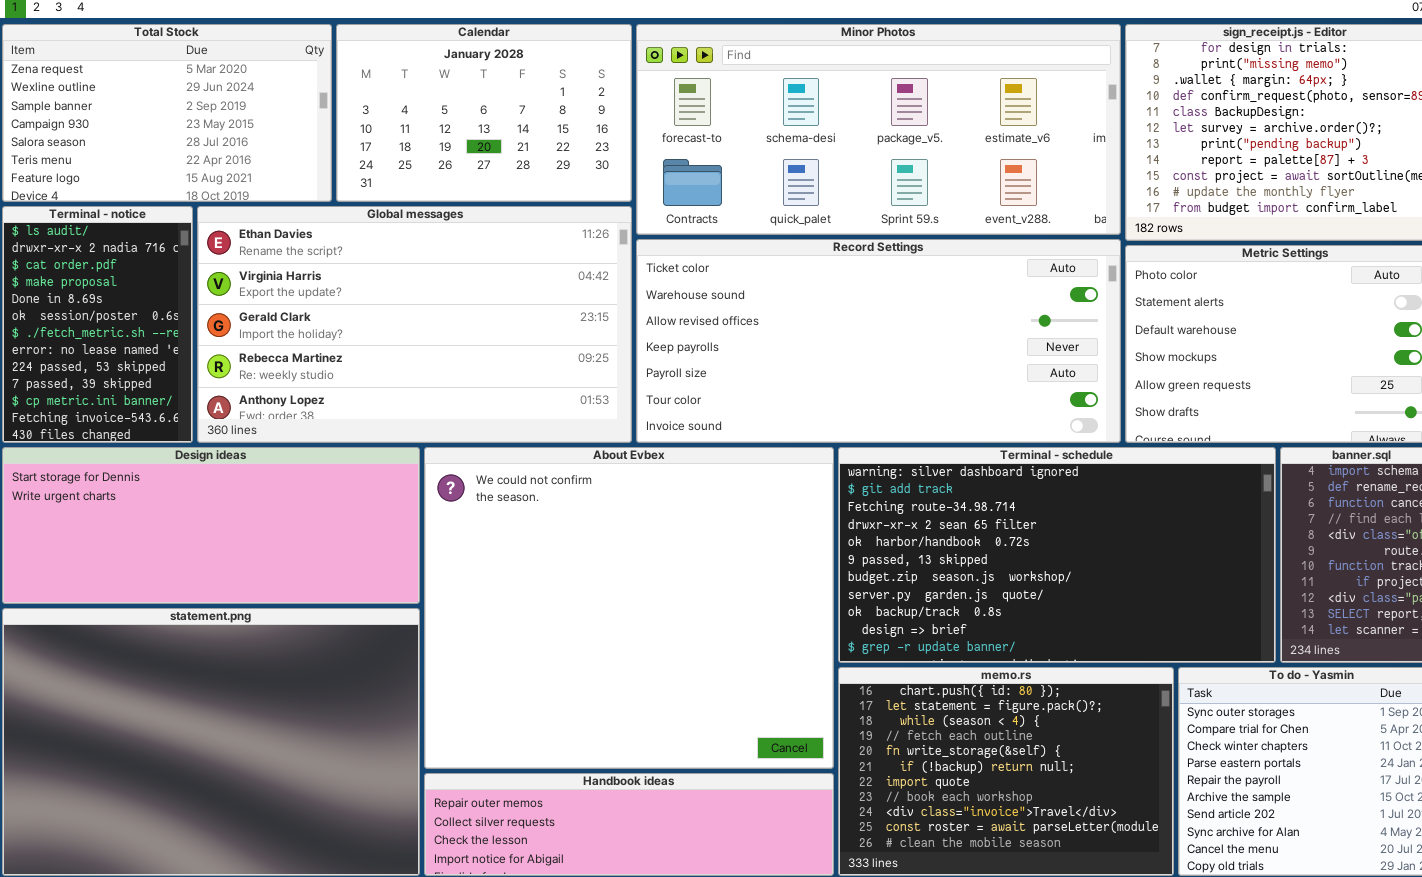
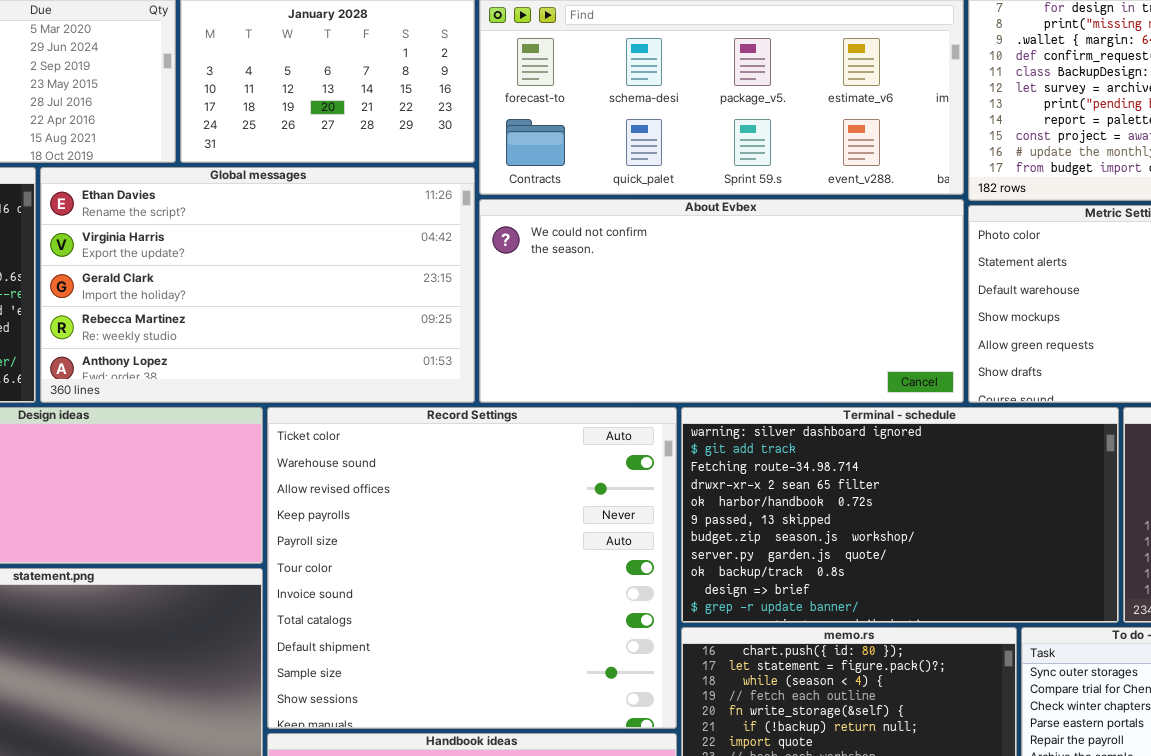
Record Settings: [636,239,1121,443] -> [267,407,677,729], moved, resized
About Evbex: [424,447,834,769] -> [479,199,964,403], moved, resized

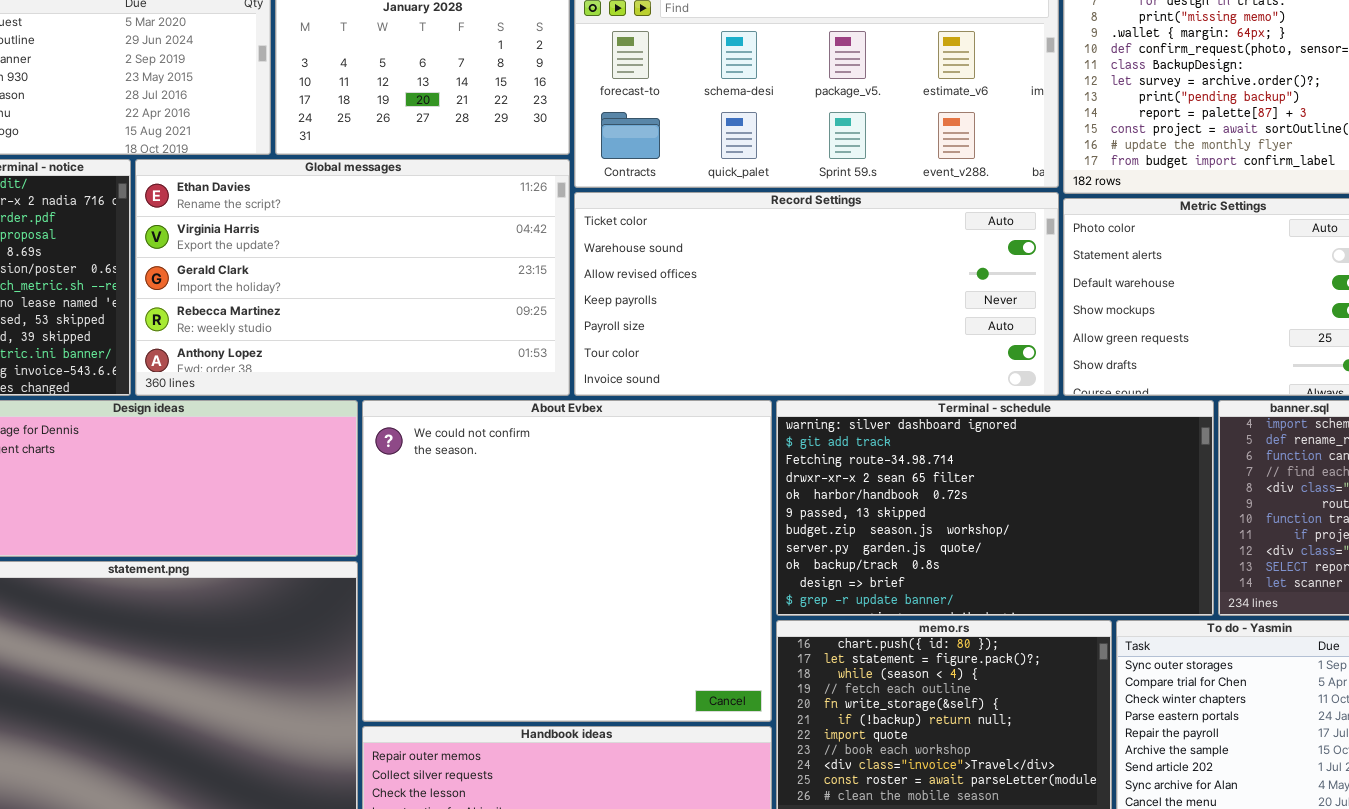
About Evbex: [479,199,964,403] -> [362,400,772,722], moved, resized
Record Settings: [267,407,677,729] -> [574,192,1059,396], moved, resized

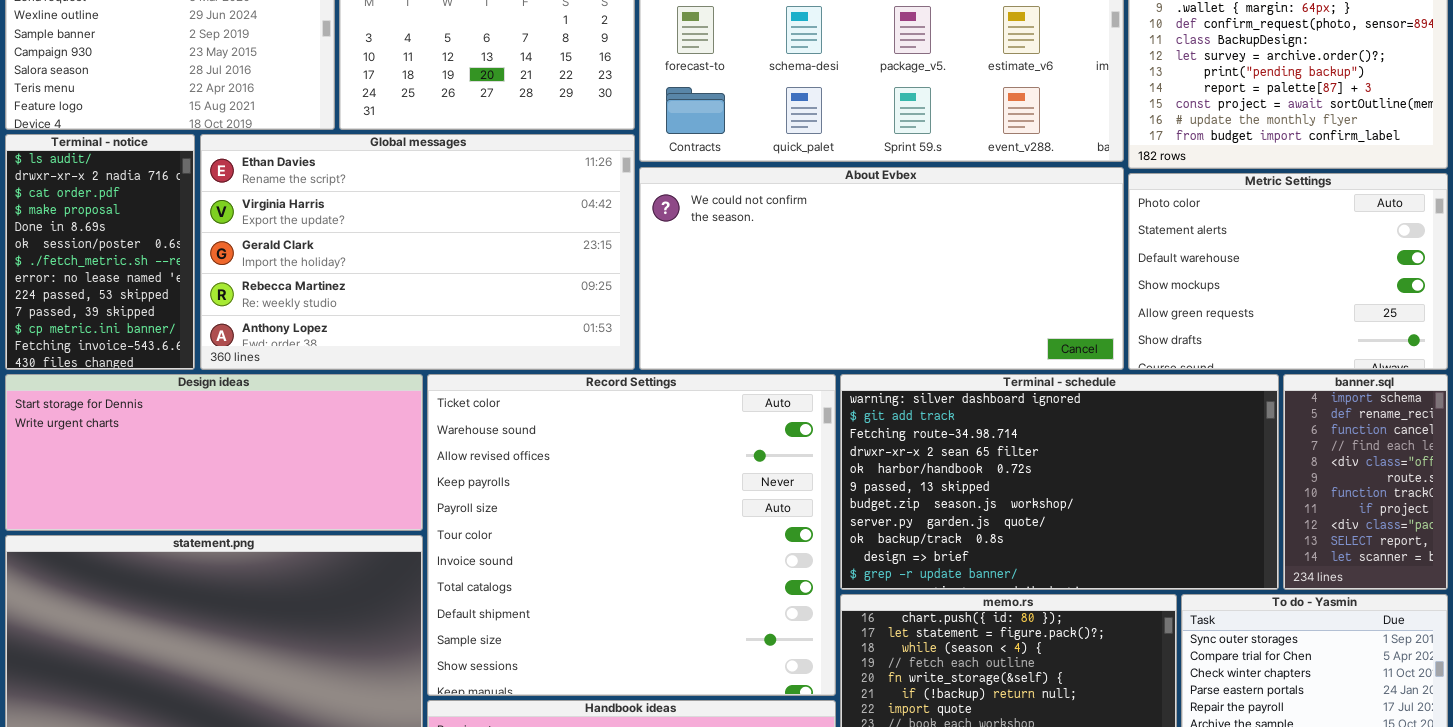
Record Settings: [574,192,1059,396] -> [427,374,836,696], moved, resized
About Evbex: [362,400,772,722] -> [639,167,1124,370], moved, resized

